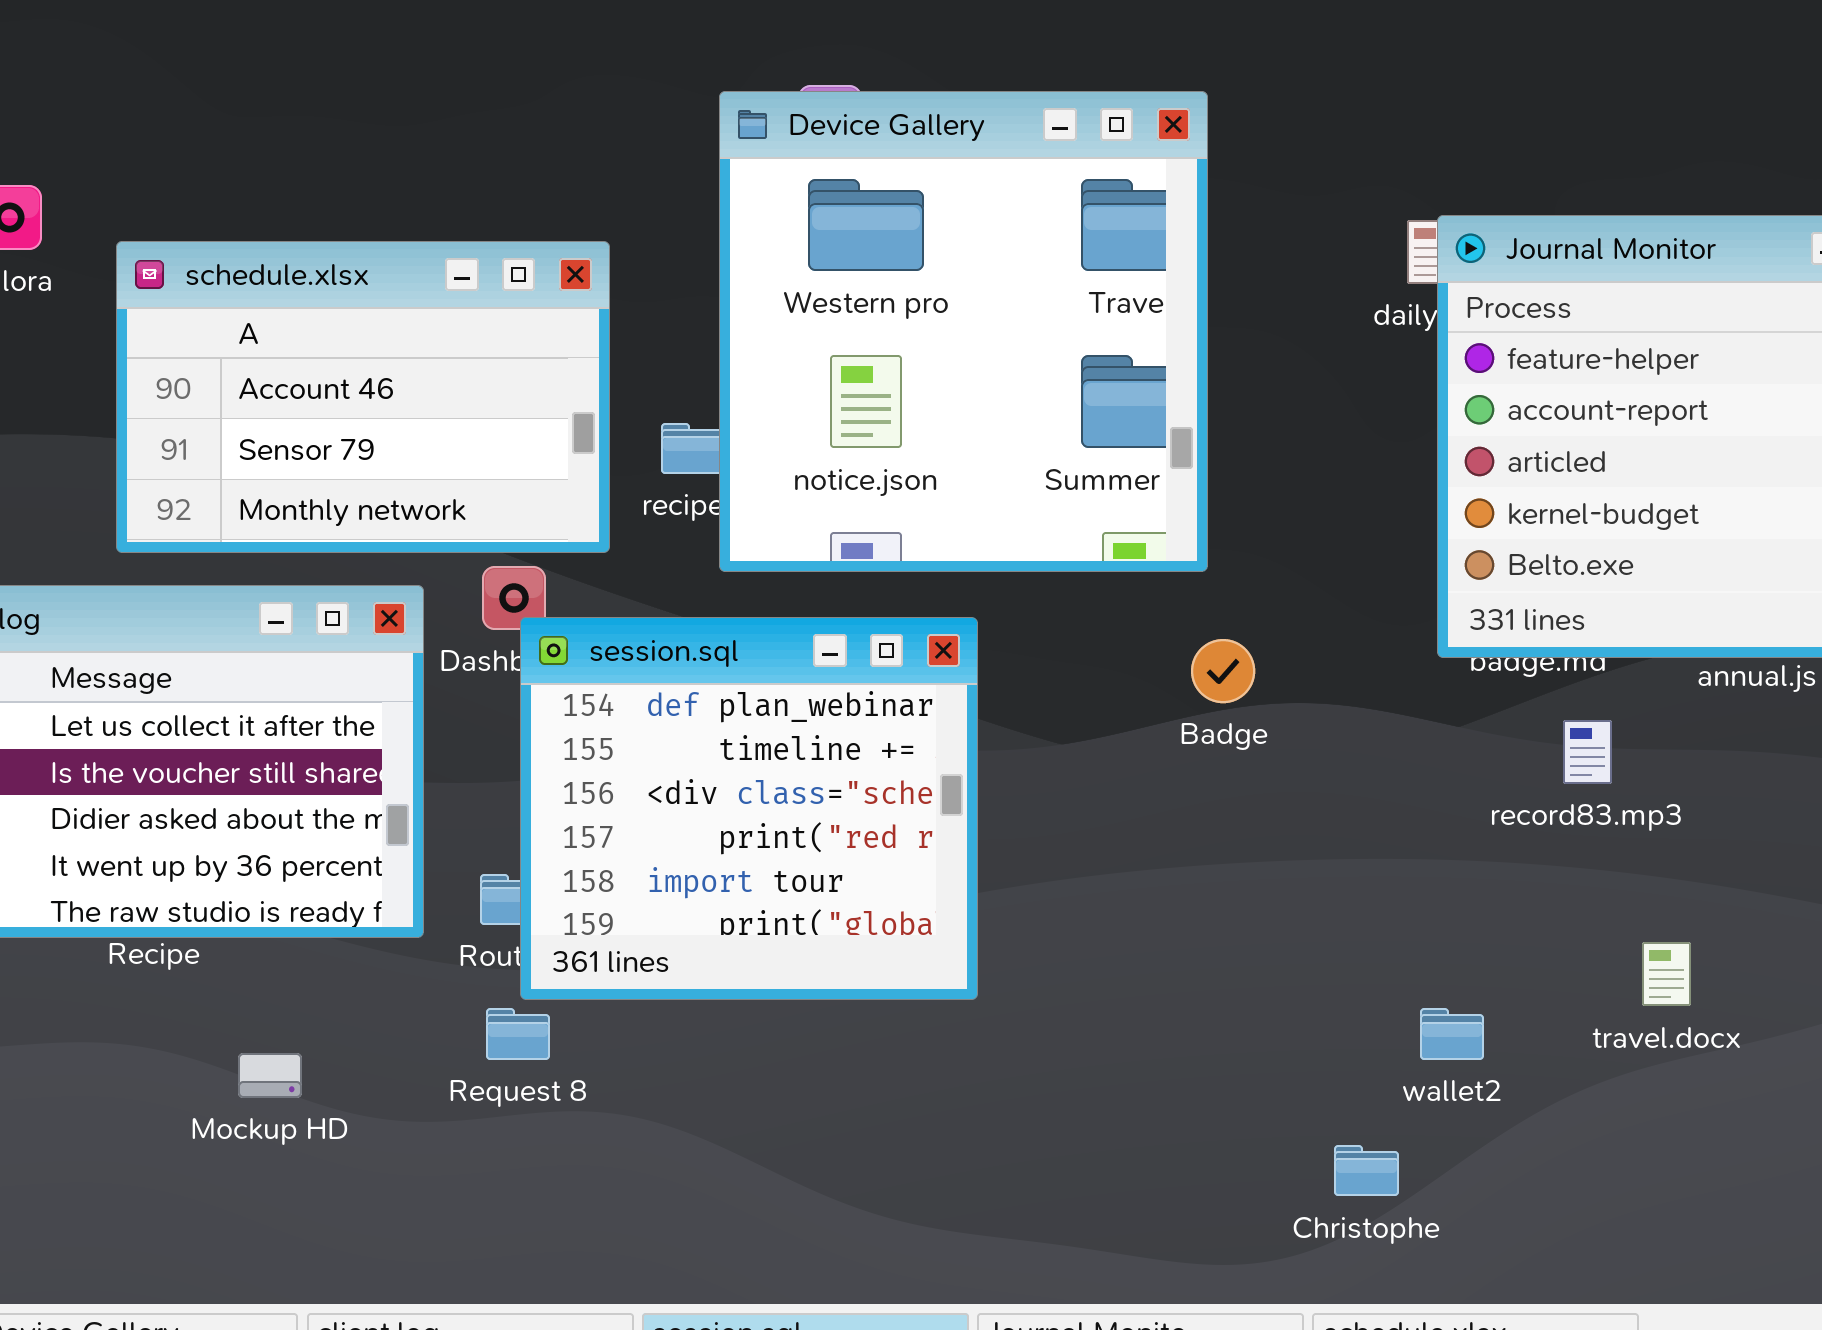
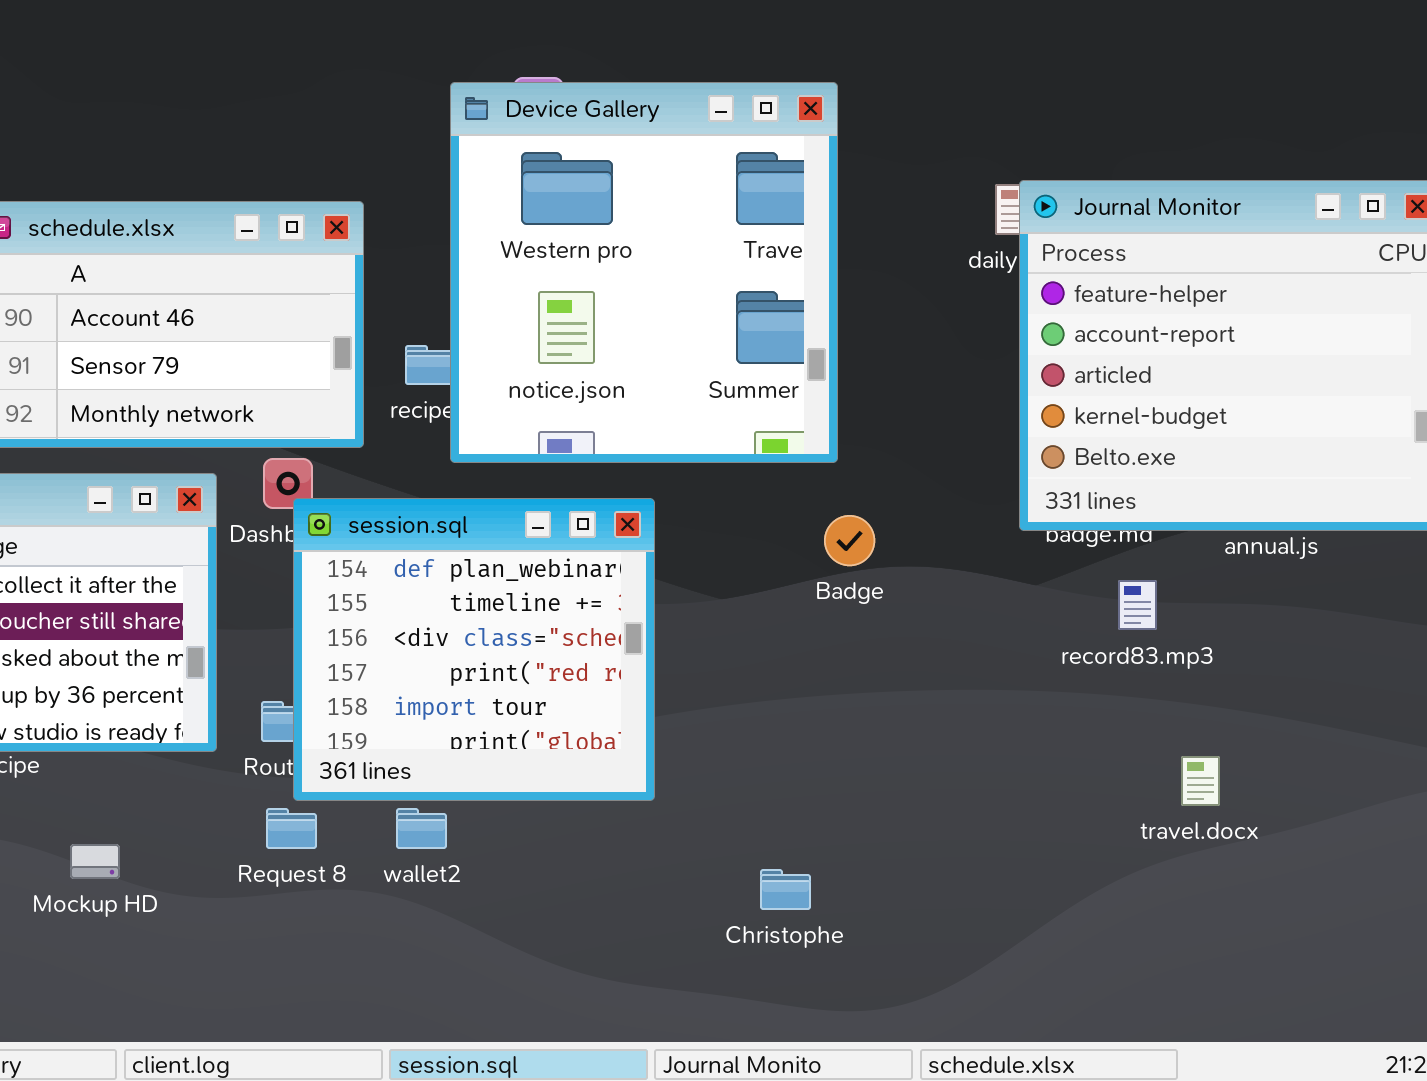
wallet2: [1420,1008,1484,1060] -> [396,808,447,849], moved
Christophe: [1334,1145,1399,1196] -> [760,869,811,910], moved

